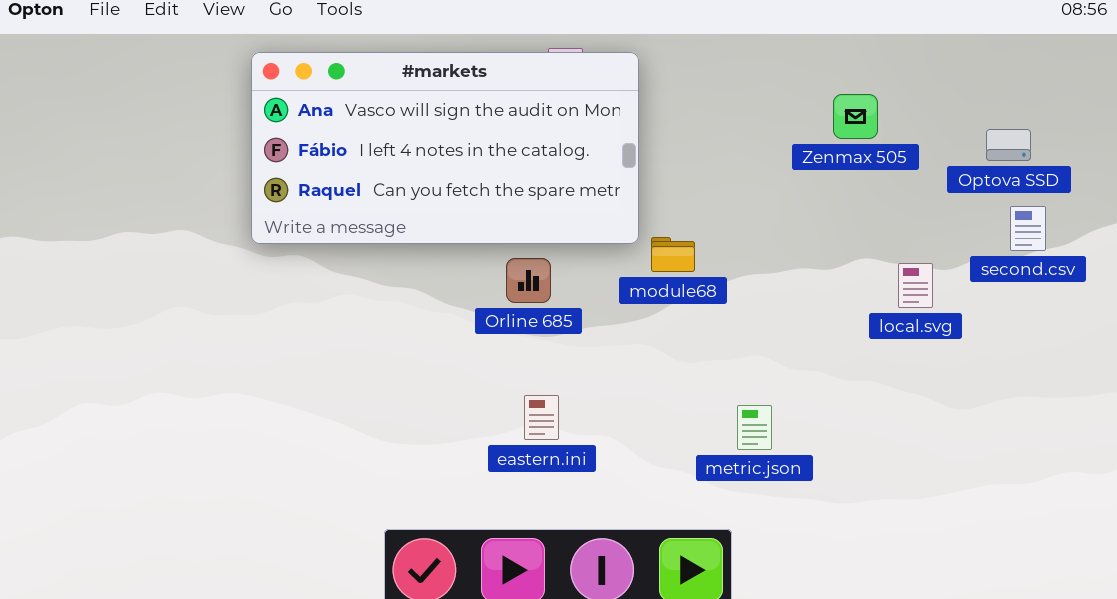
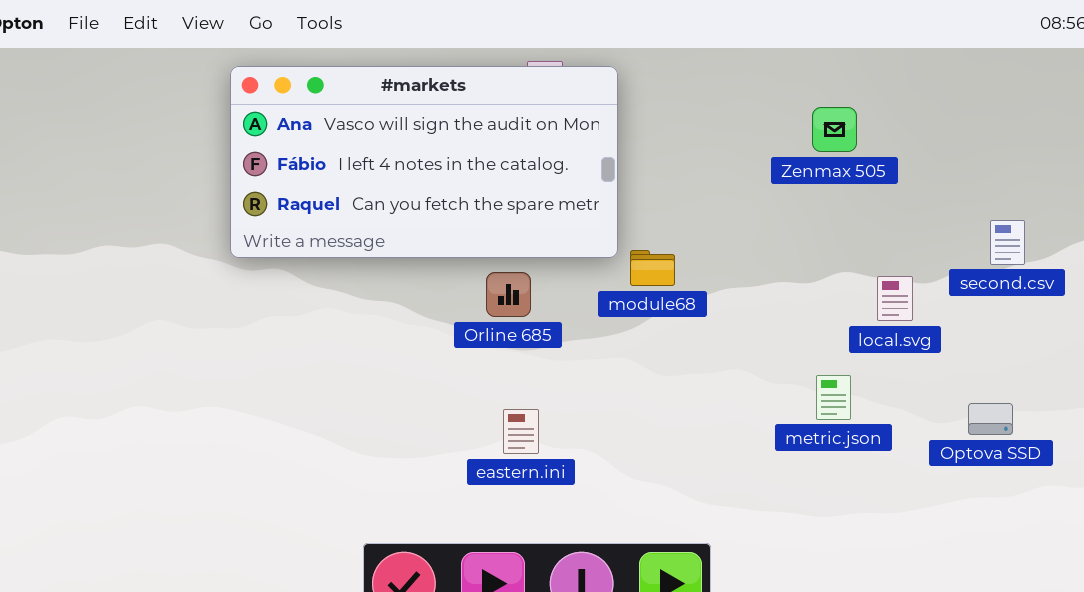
Optova SSD: [986,129,1031,161] -> [968,403,1013,435], moved
metric.json: [737,405,772,450] -> [816,375,851,420], moved

